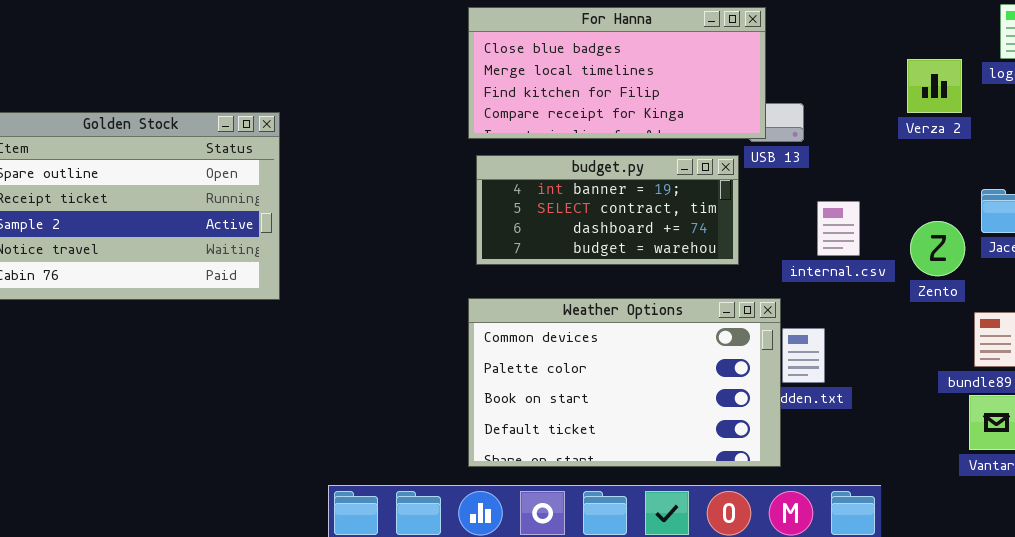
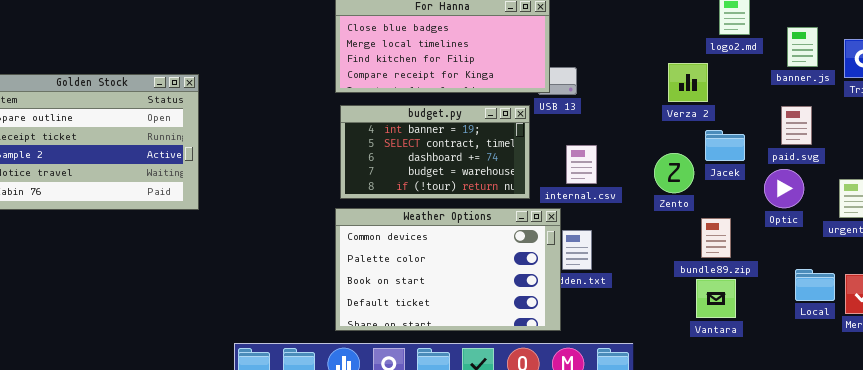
Verza 2: [907,59,962,113] -> [668,63,708,102], moved
budget.py: [476,155,739,265] -> [340,105,530,199], resized
internal.csv: [817,201,860,256] -> [566,145,597,184], moved

